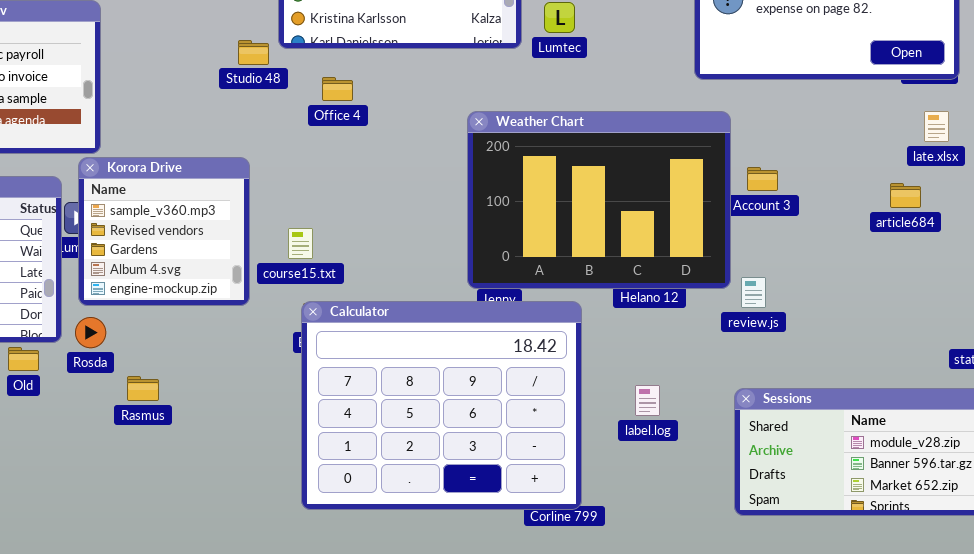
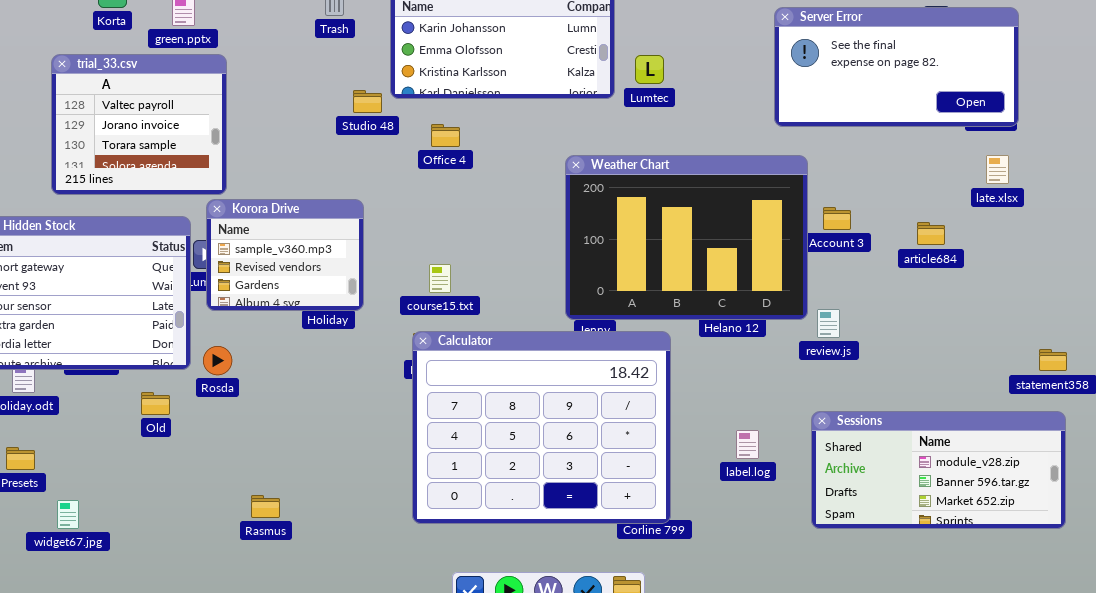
Korora Drive: [78,157,250,306] -> [206,199,364,311], resized
article684: [890,183,921,208] -> [917,222,945,245], moved
course15.txt: [288,228,313,259] -> [429,264,451,293], moved
Old: [8,347,39,371] -> [141,392,170,415], moved
Rasmus: [127,376,159,401] -> [251,495,280,518], moved
label.log: [635,385,660,416] -> [736,430,759,459], moved

